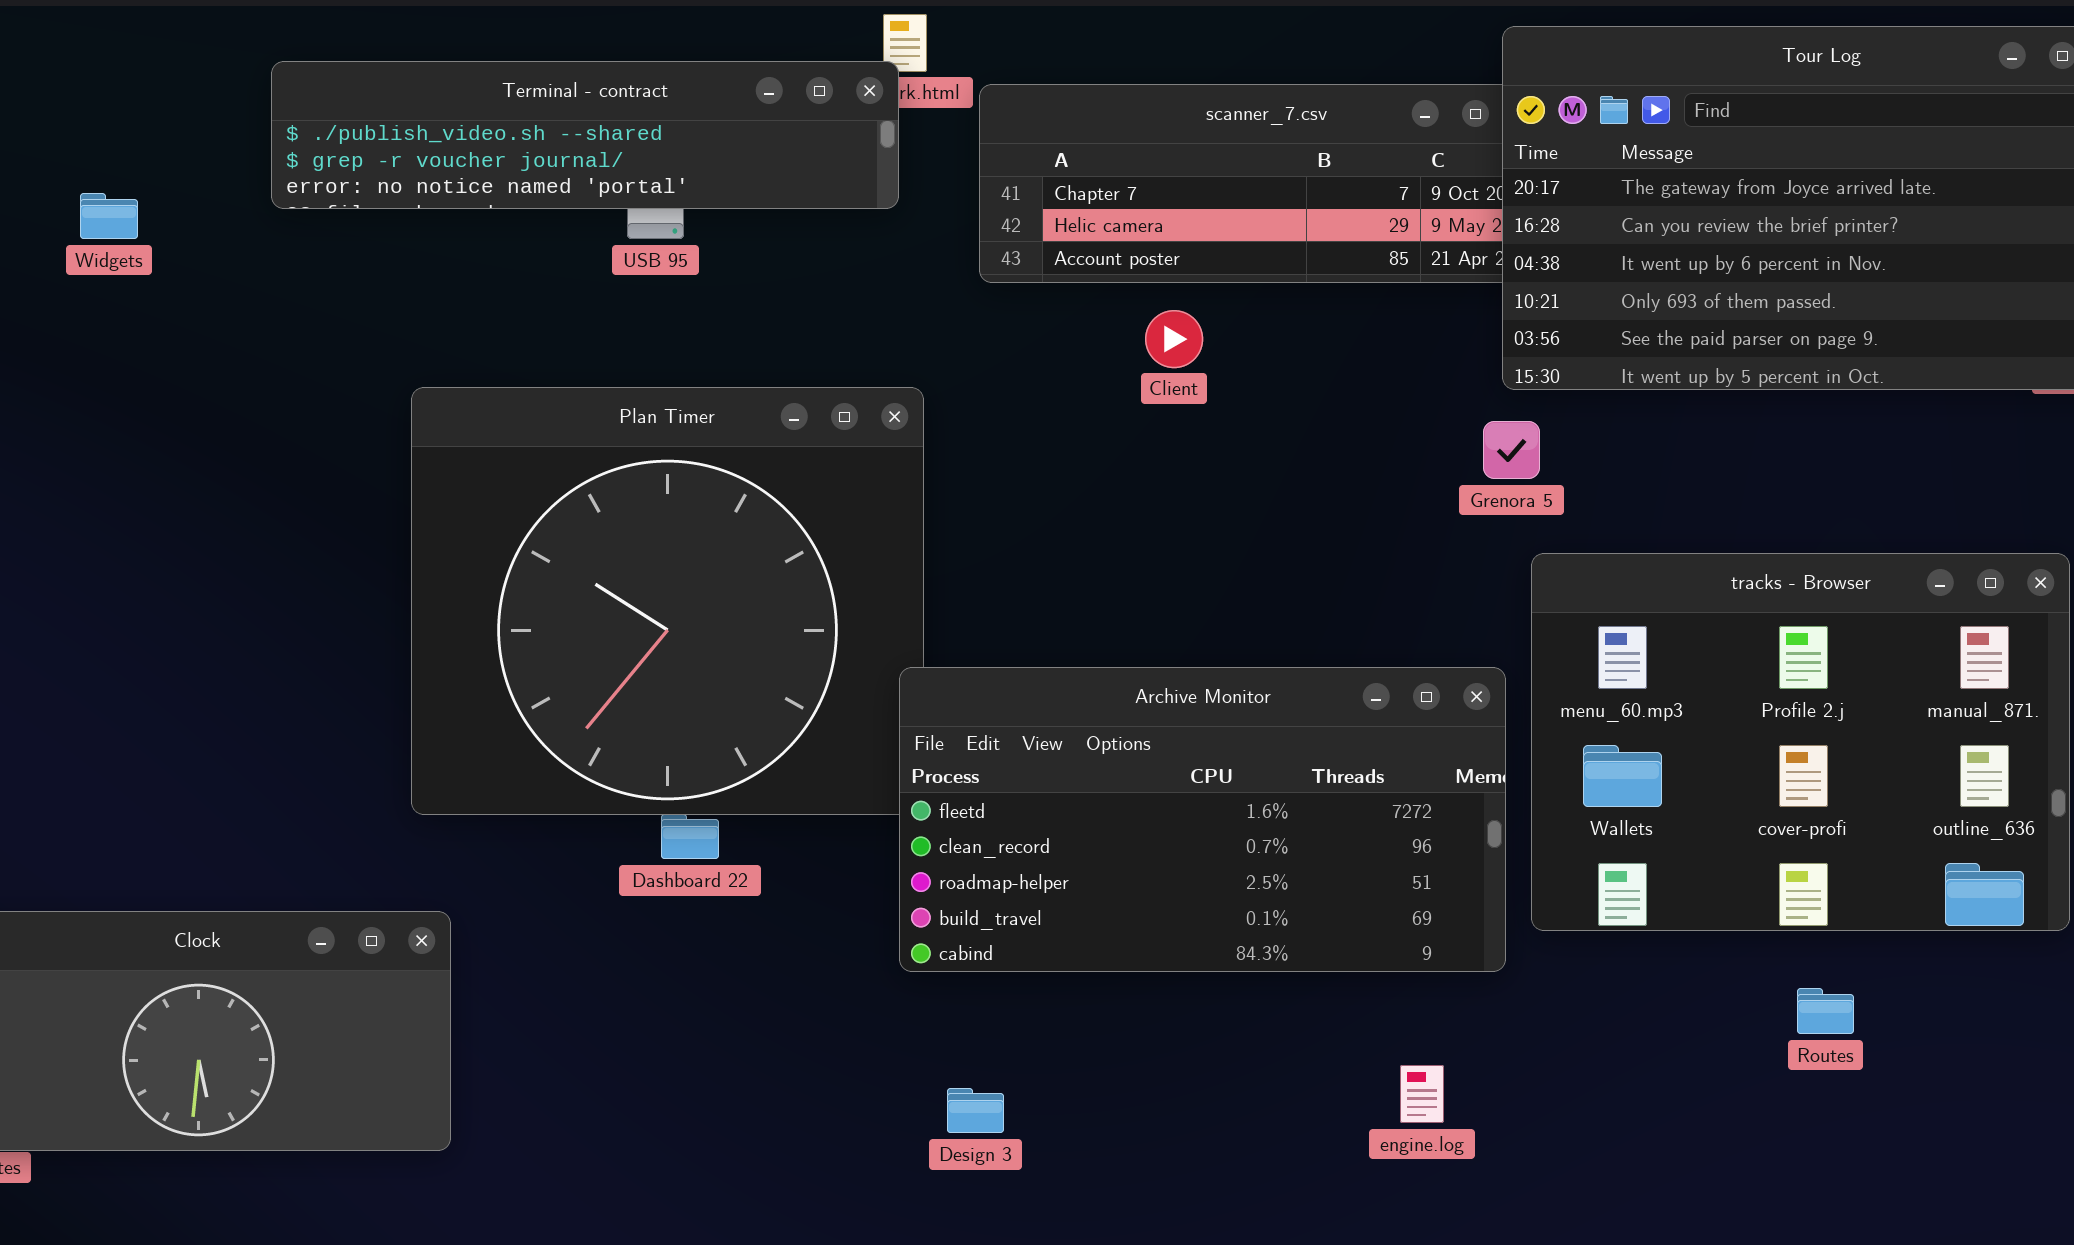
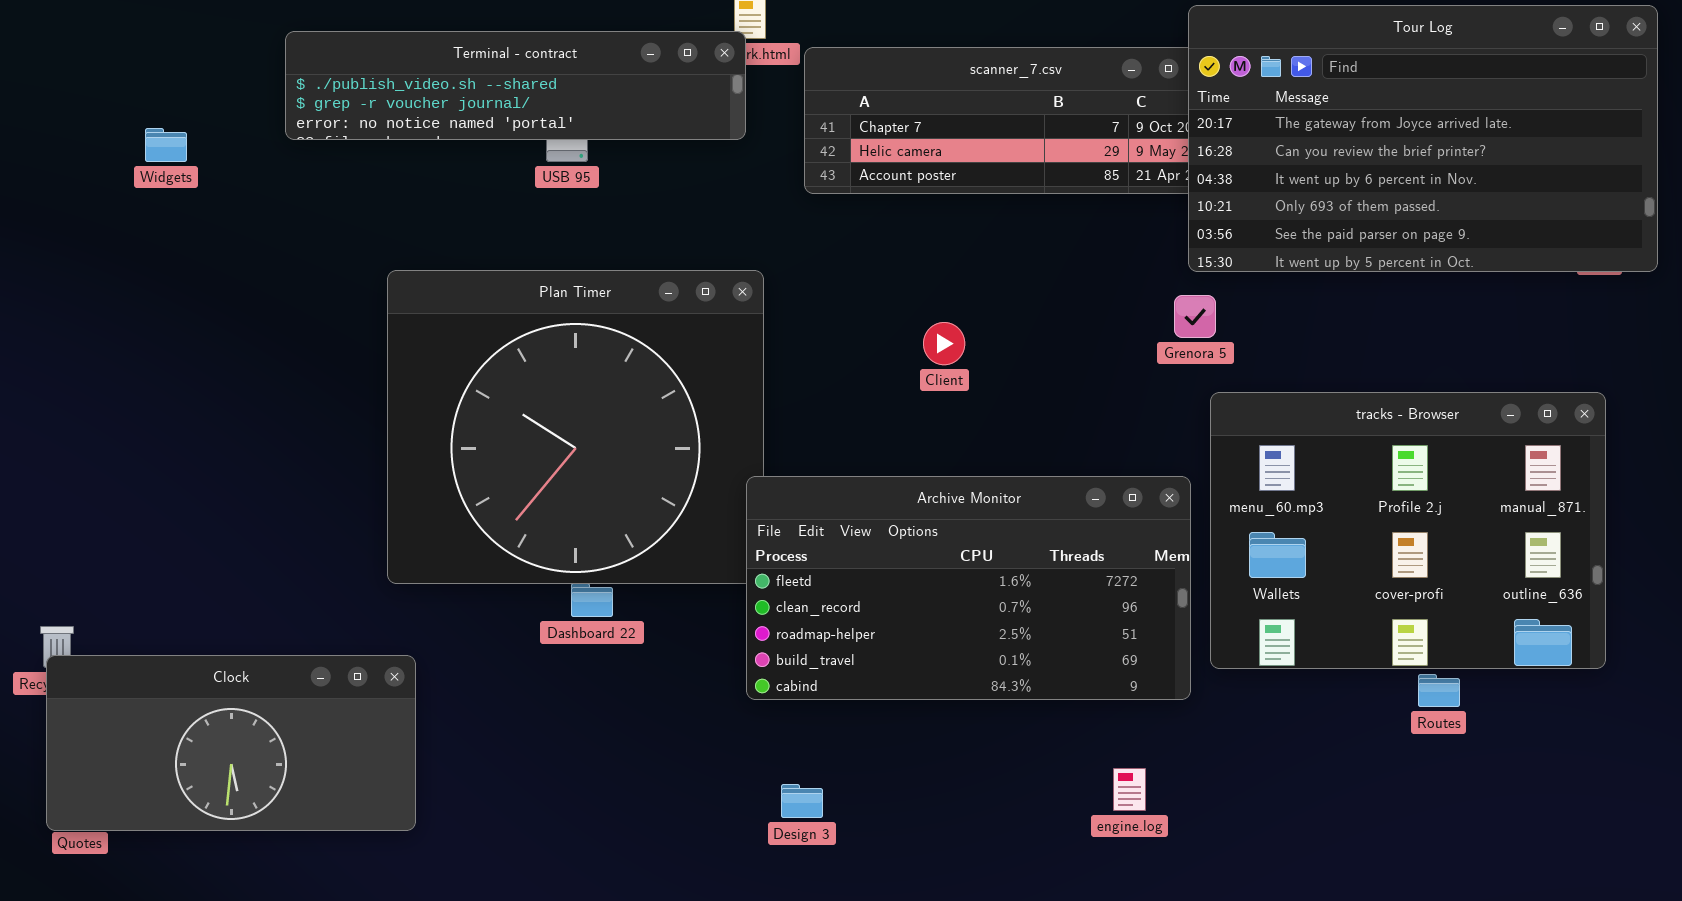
Client: [1145,310,1203,368] -> [923,322,965,365], moved
Routes: [1797,988,1854,1034] -> [1418,674,1460,707], moved

